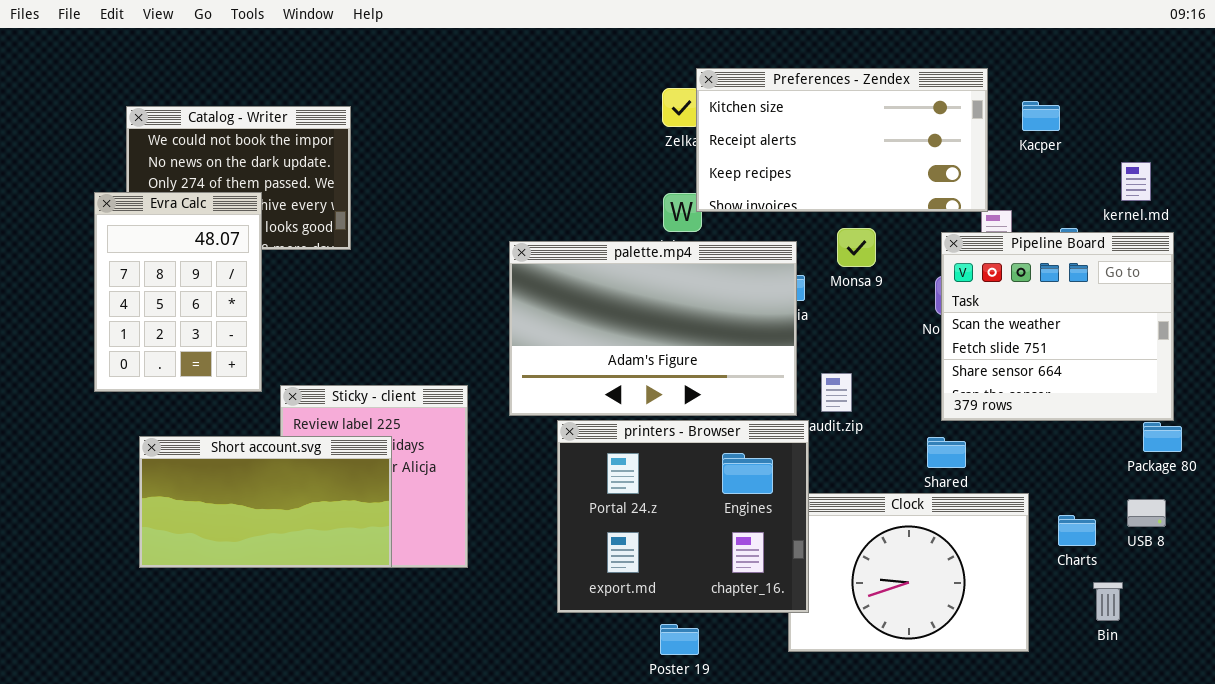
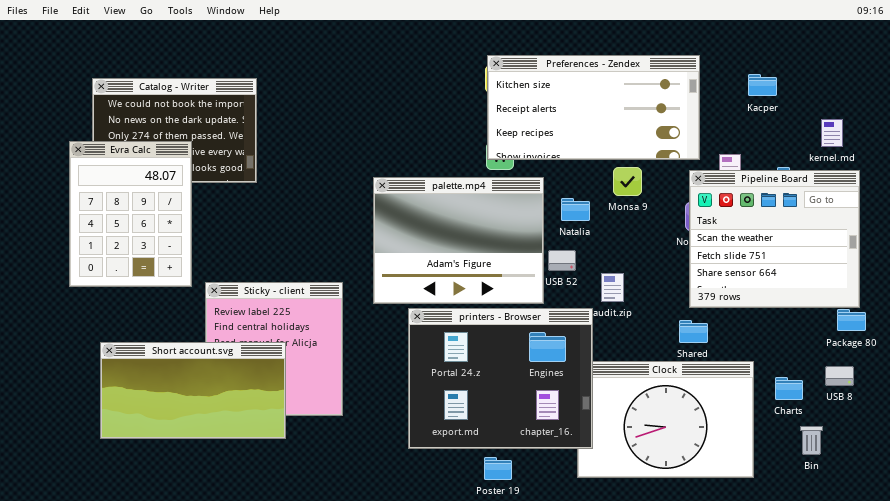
Preferences - Zendex: [696,68,988,212] -> [487,55,700,160], moved
palette.mp4: [509,241,797,416] -> [373,177,544,304], resized
Short account.svg: [139,436,392,568] -> [100,342,286,439], moved

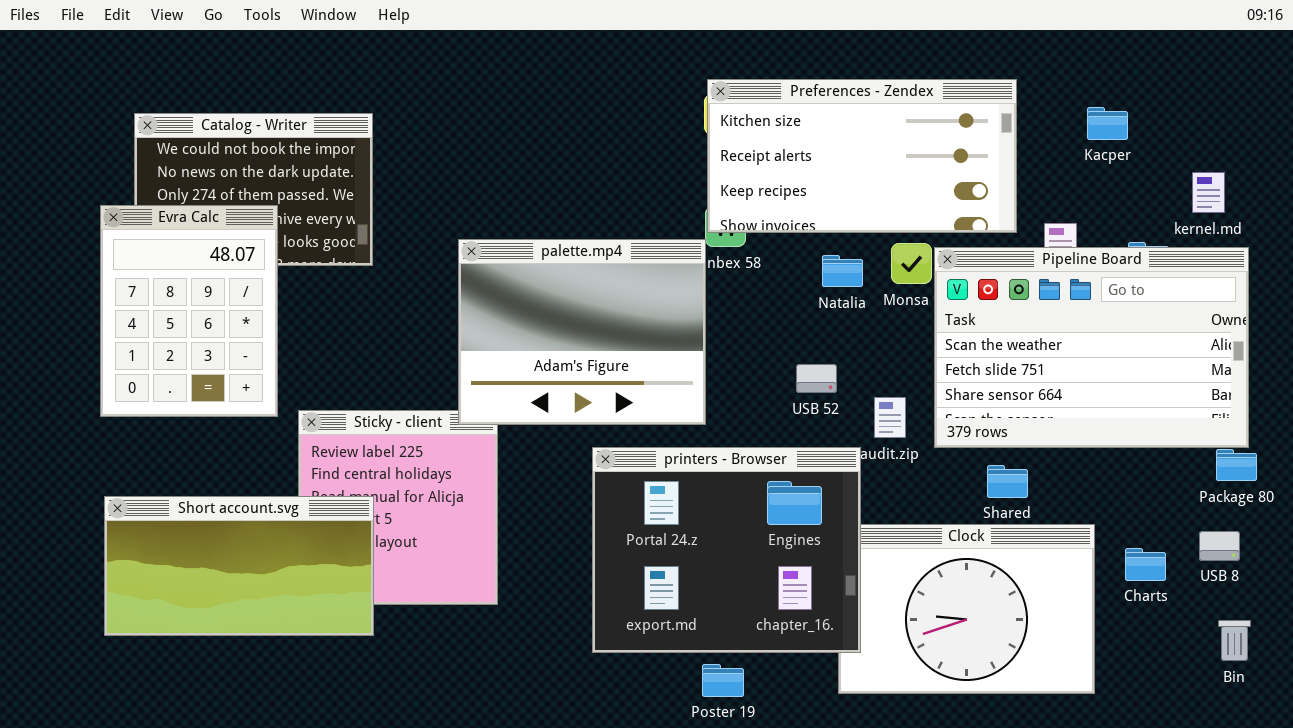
Pipeline Board: [689,170,860,308] -> [934,247,1249,448], resized
palette.mp4: [373,177,544,304] -> [458,239,706,425], moved
Natalia: [561,198,590,221] -> [822,255,863,287], moved
Short account.svg: [100,342,286,439] -> [104,496,374,636], moved
Bin: [800,426,823,455] -> [1218,620,1251,661], moved

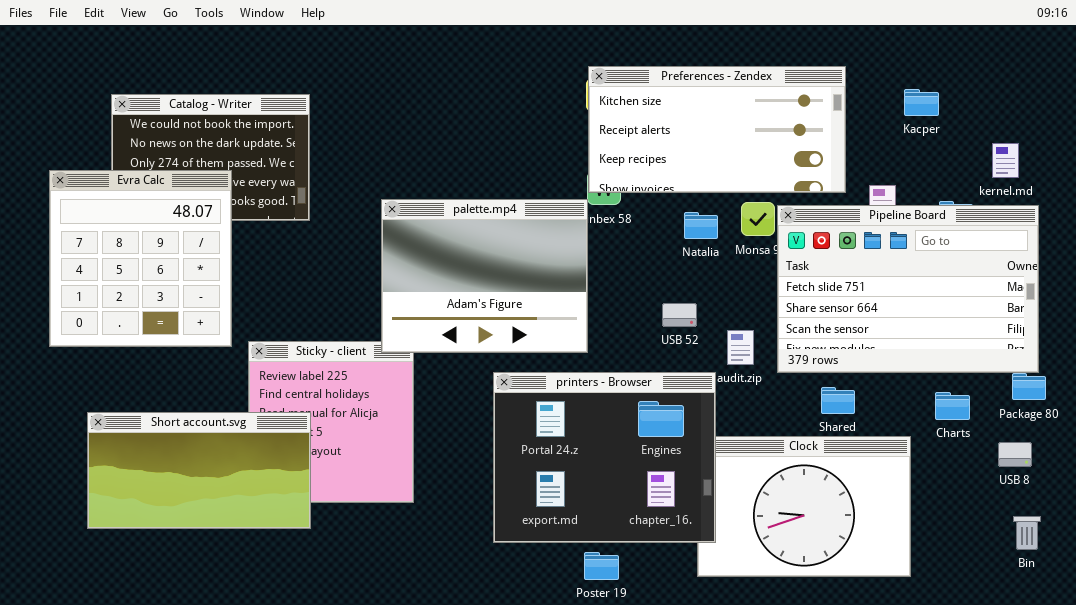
Evra Calc: [100,205,278,417] -> [49,170,232,347], resized
Pipeline Board: [934,247,1249,448] -> [777,205,1039,373], scrolled down 1 row
Charts: [1125,548,1166,581] -> [935,392,970,420], moved

